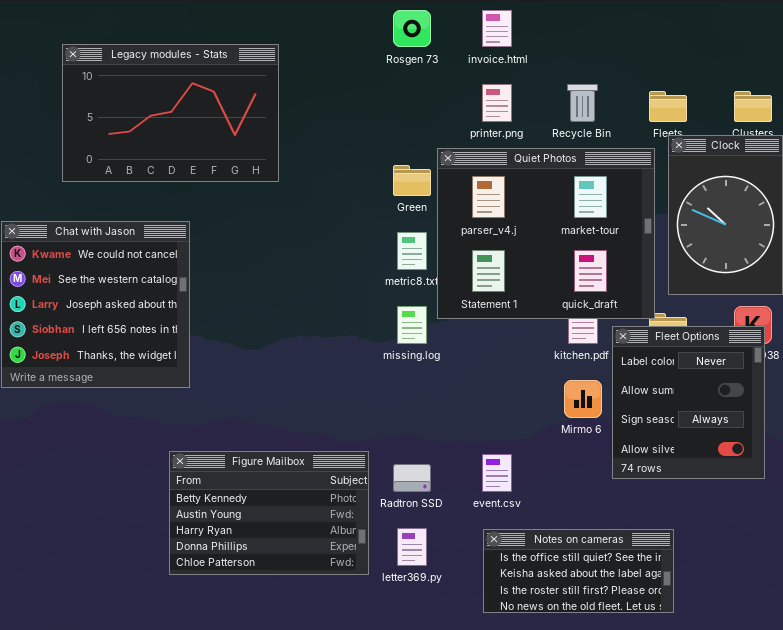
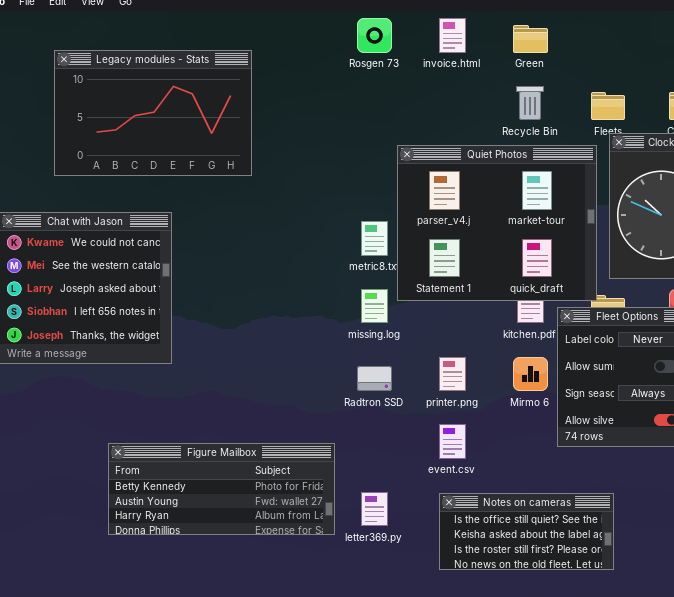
printer.png: [482,84,512,122] -> [439,357,466,391], moved
Green: [393,165,431,196] -> [513,25,548,53], moved
Figure Mailbox: [169,451,369,575] -> [108,443,335,535], resized
Radtron SSD: [393,464,431,492] -> [357,366,392,391], moved

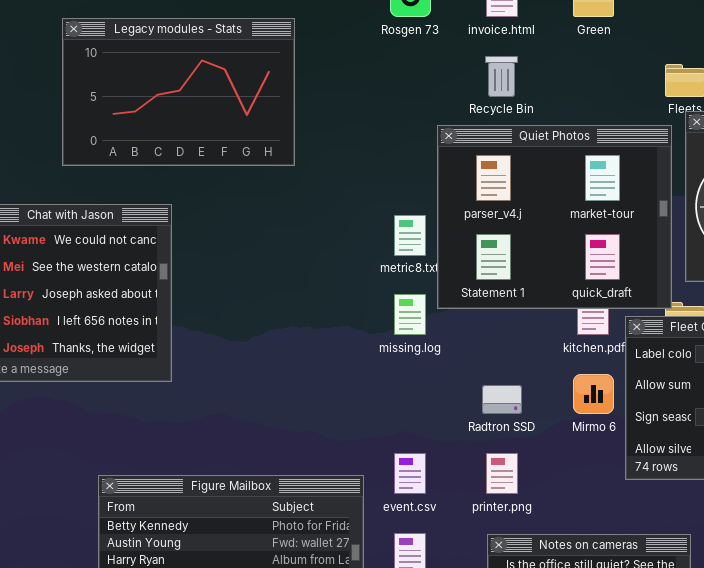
Legacy modules - Stats: [54,50,252,176] -> [62,18,295,166], moved
Recycle Bin: [516,86,544,120] -> [485,56,518,97], moved
printer.png: [439,357,466,391] -> [486,453,518,494], moved
Radtron SSD: [357,366,392,391] -> [482,385,522,414], moved
event.csv: [439,424,466,459] -> [394,453,426,494], moved

